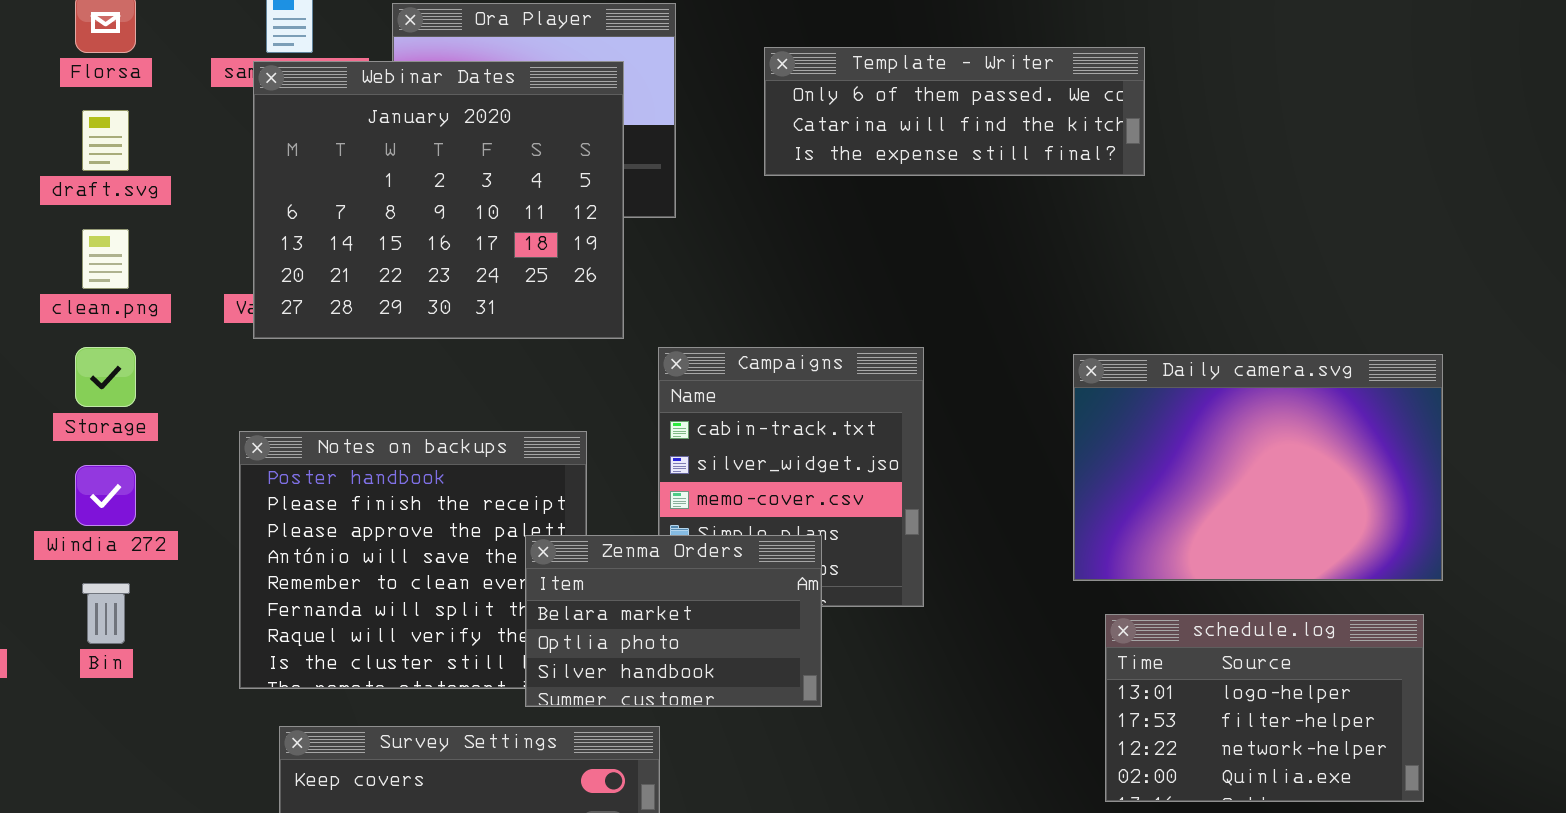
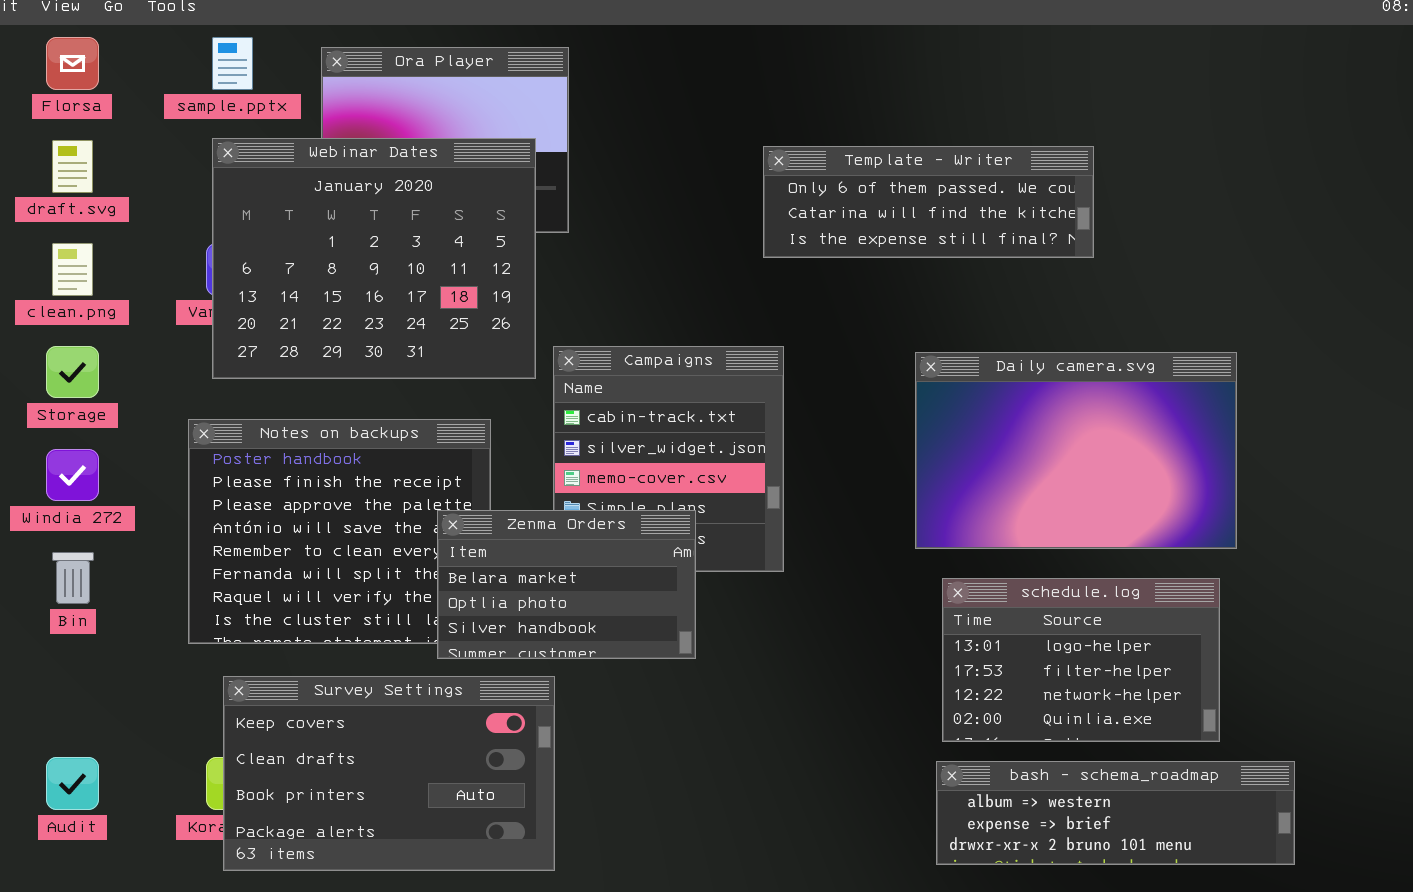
Template - Writer: [764,47,1145,176] -> [763,146,1094,258], moved
Webinar Dates: [253,61,624,339] -> [212,138,536,379], moved

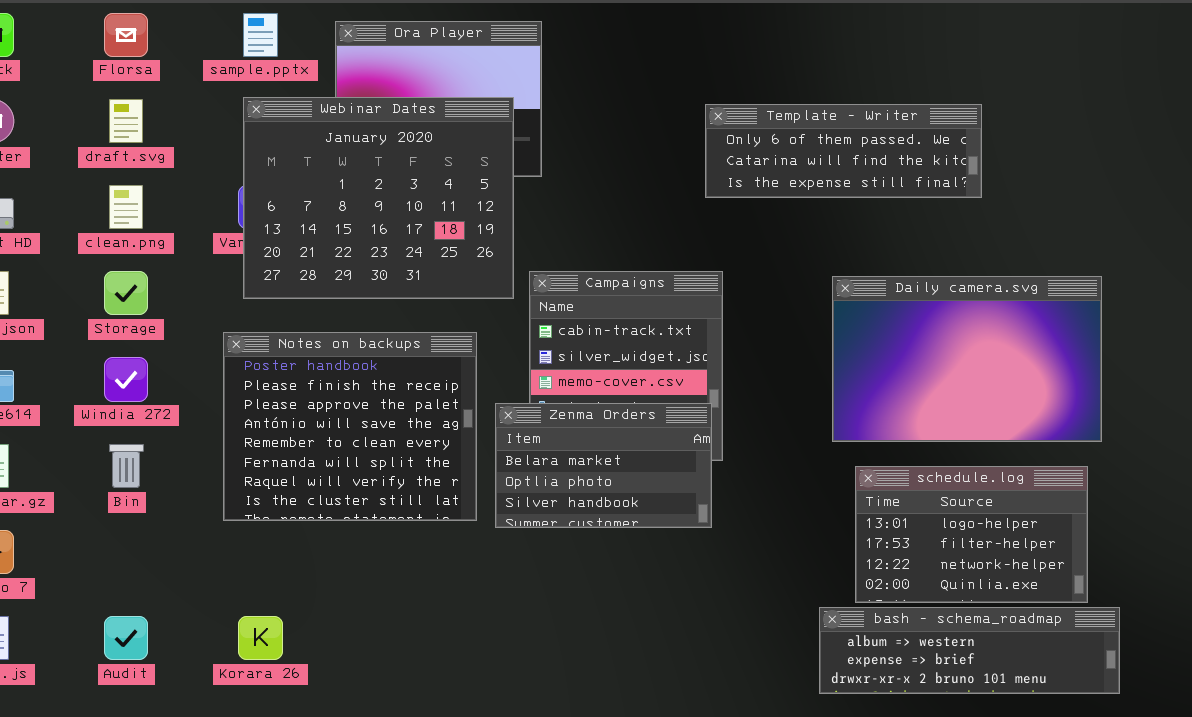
Zenma Orders: [437,510,696,659] -> [495,403,712,528], moved
Survey Settings: [223,676,555,871] -> none, closed
bash - schema_roadmap: [936,761,1295,865] -> [819,607,1120,694], moved

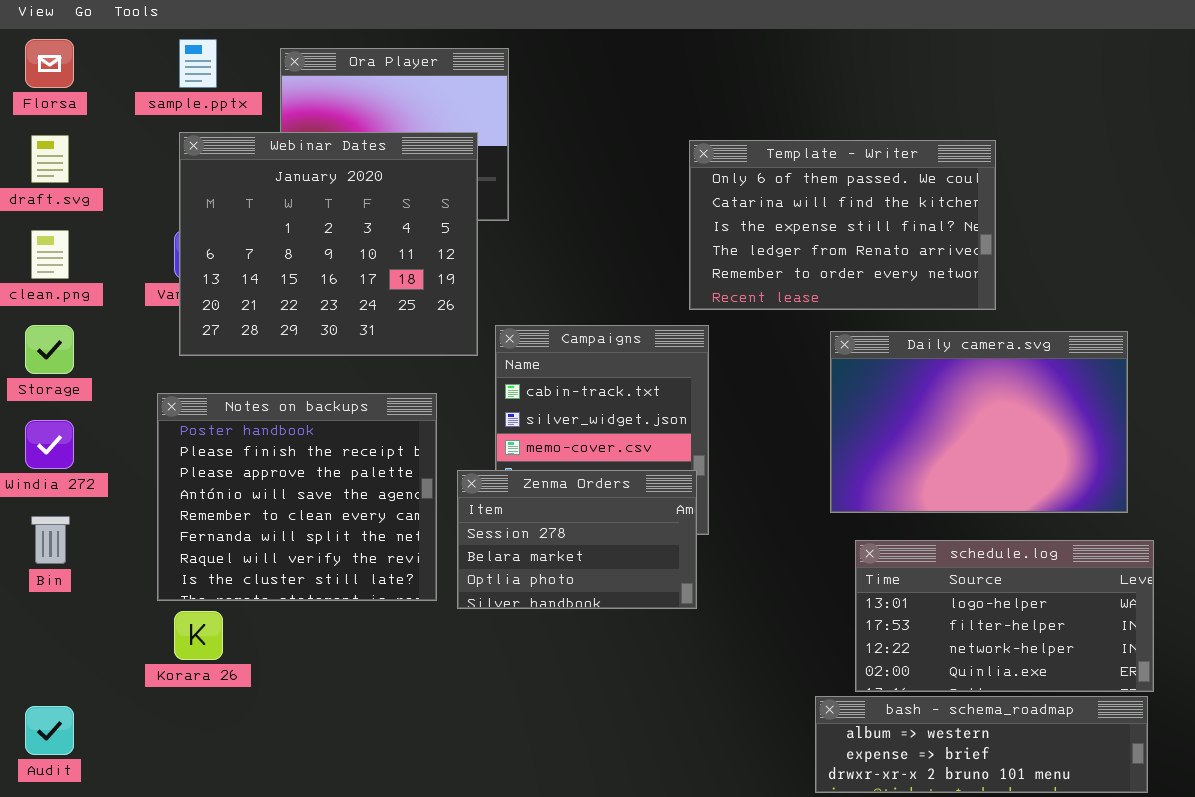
Template - Writer: [705,104,982,198] -> [689,140,996,310], resized
Zenma Orders: [495,403,712,528] -> [457,470,697,609], scrolled up 1 row
schedule.log: [855,466,1088,603] -> [855,540,1154,692], resized
Korara 26: [238,616,283,660] -> [174,611,223,660], moved

